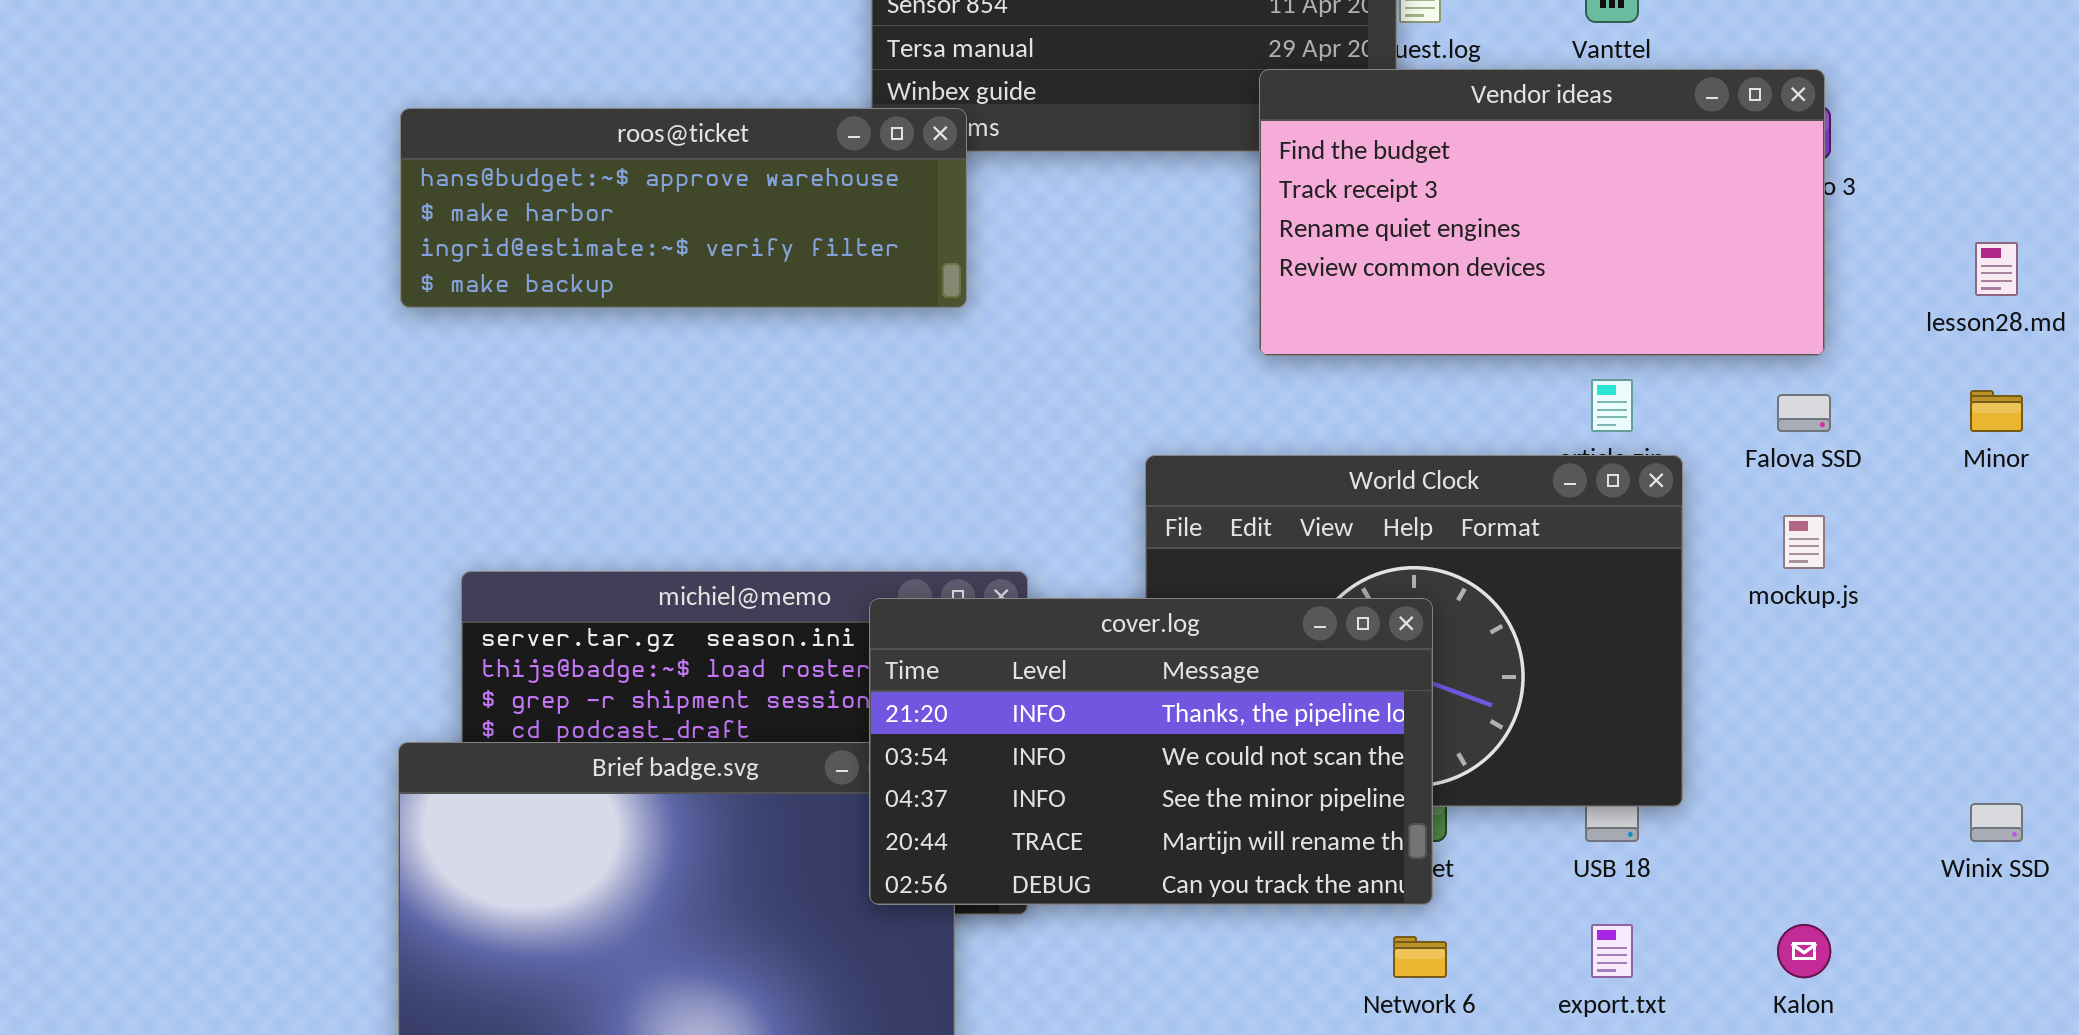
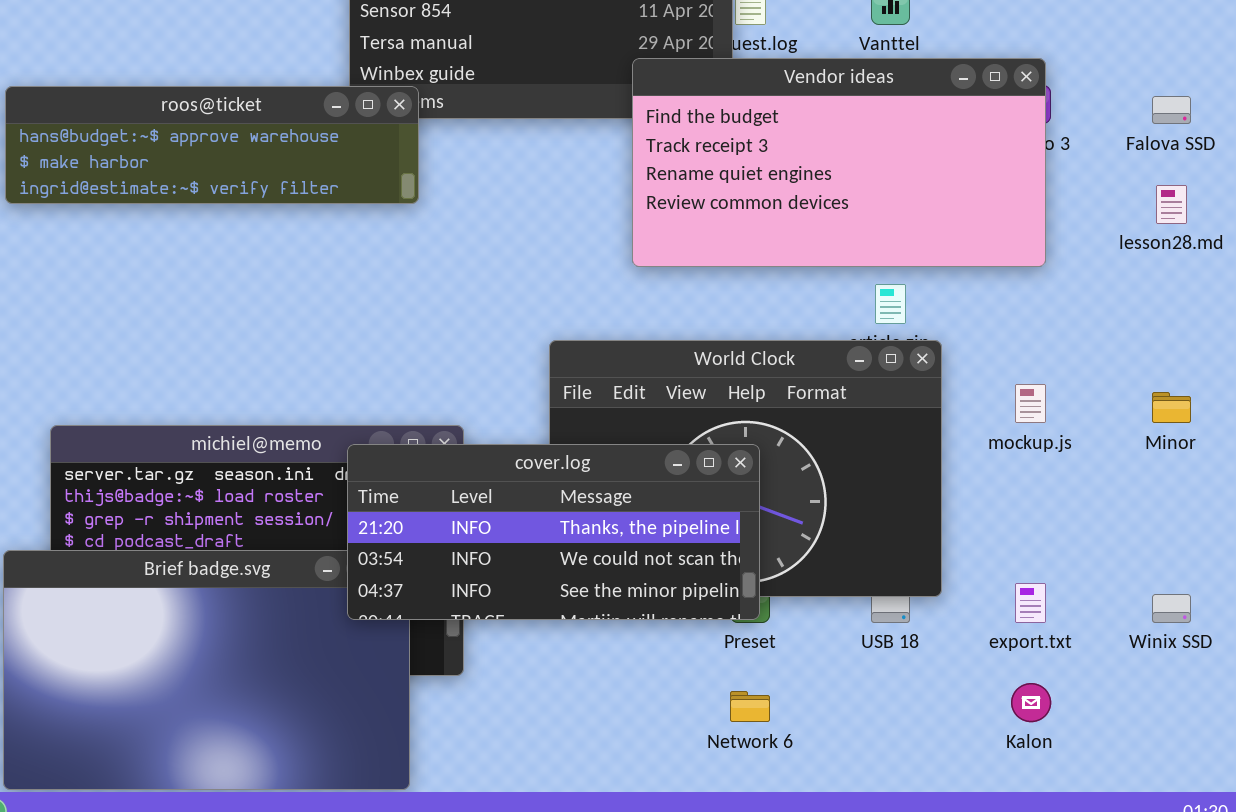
roos@ticket: [400,108,967,308] -> [5,86,419,204], resized
Minor: [1970,390,2023,432] -> [1152,392,1191,423], moved
Falova SSD: [1777,394,1831,432] -> [1152,96,1191,124], moved
cover.log: [869,598,1433,905] -> [347,444,760,620], resized
export.txt: [1591,924,1633,978] -> [1015,583,1046,623], moved

